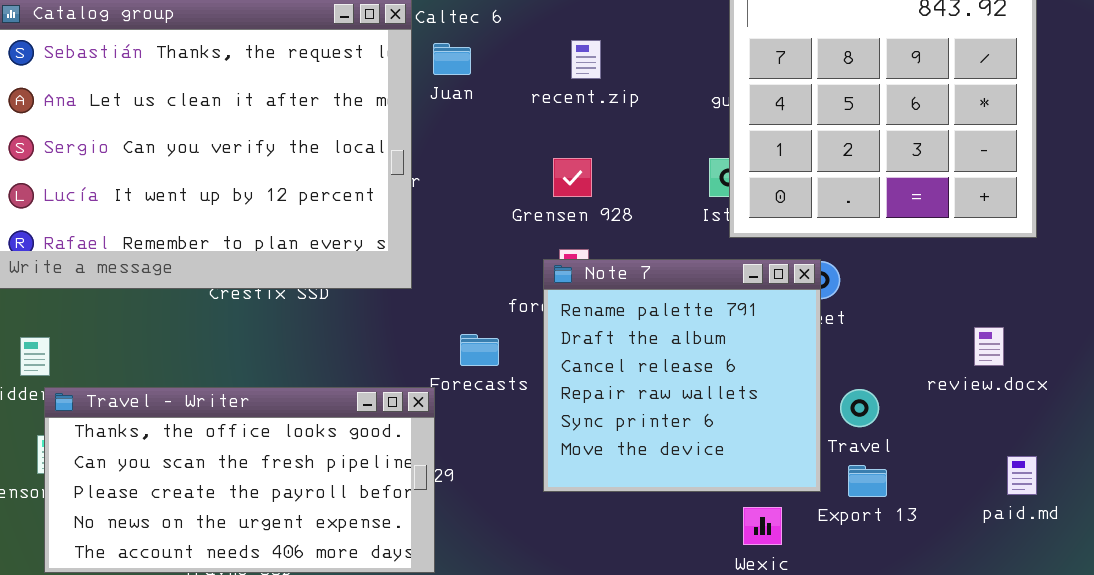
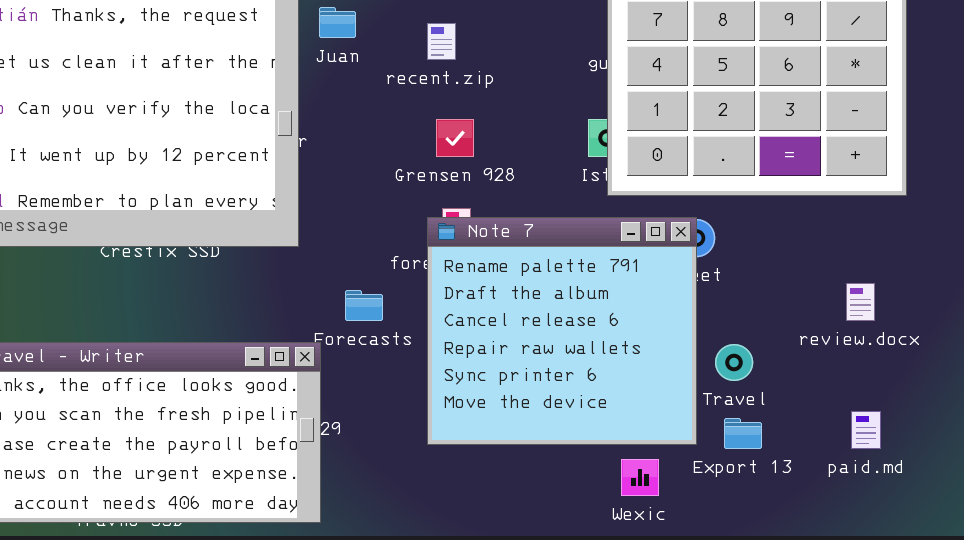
recent.zip: [571,40,601,79] -> [427,23,456,60], moved
paid.md: [1007,456,1037,495] -> [851,411,881,449], moved

